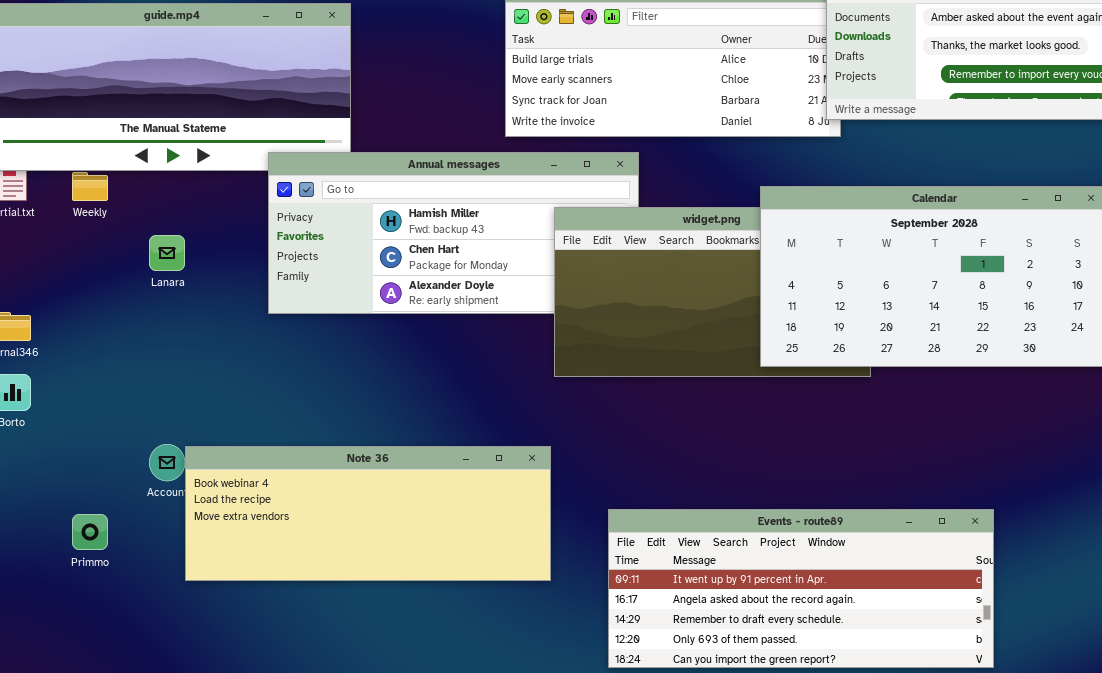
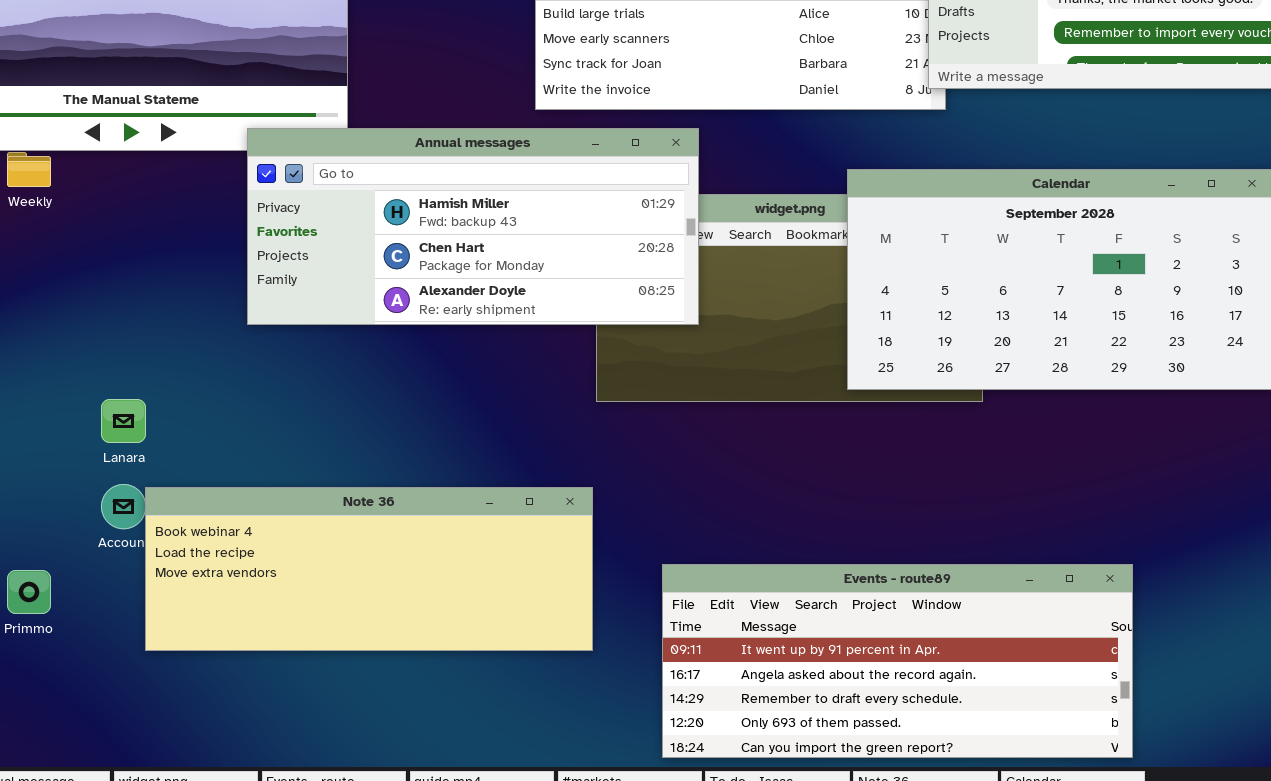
Annual messages: [268,152,639,314] -> [247,128,699,325], raised
Lanara: [149,235,185,271] -> [101,399,146,443], moved

